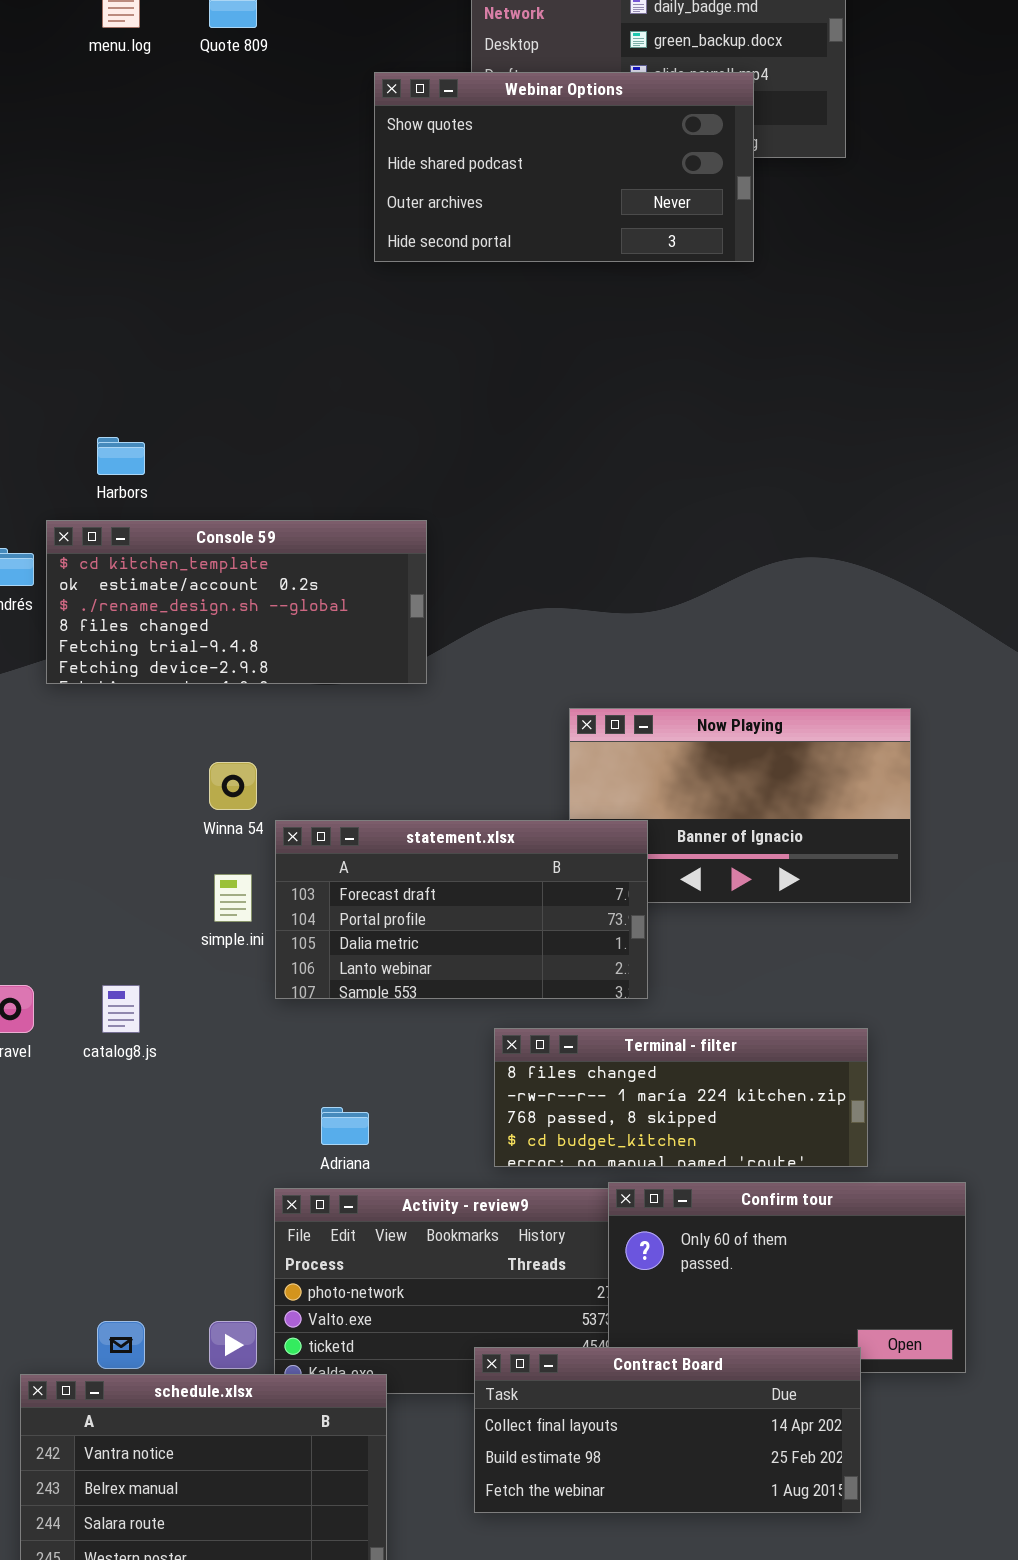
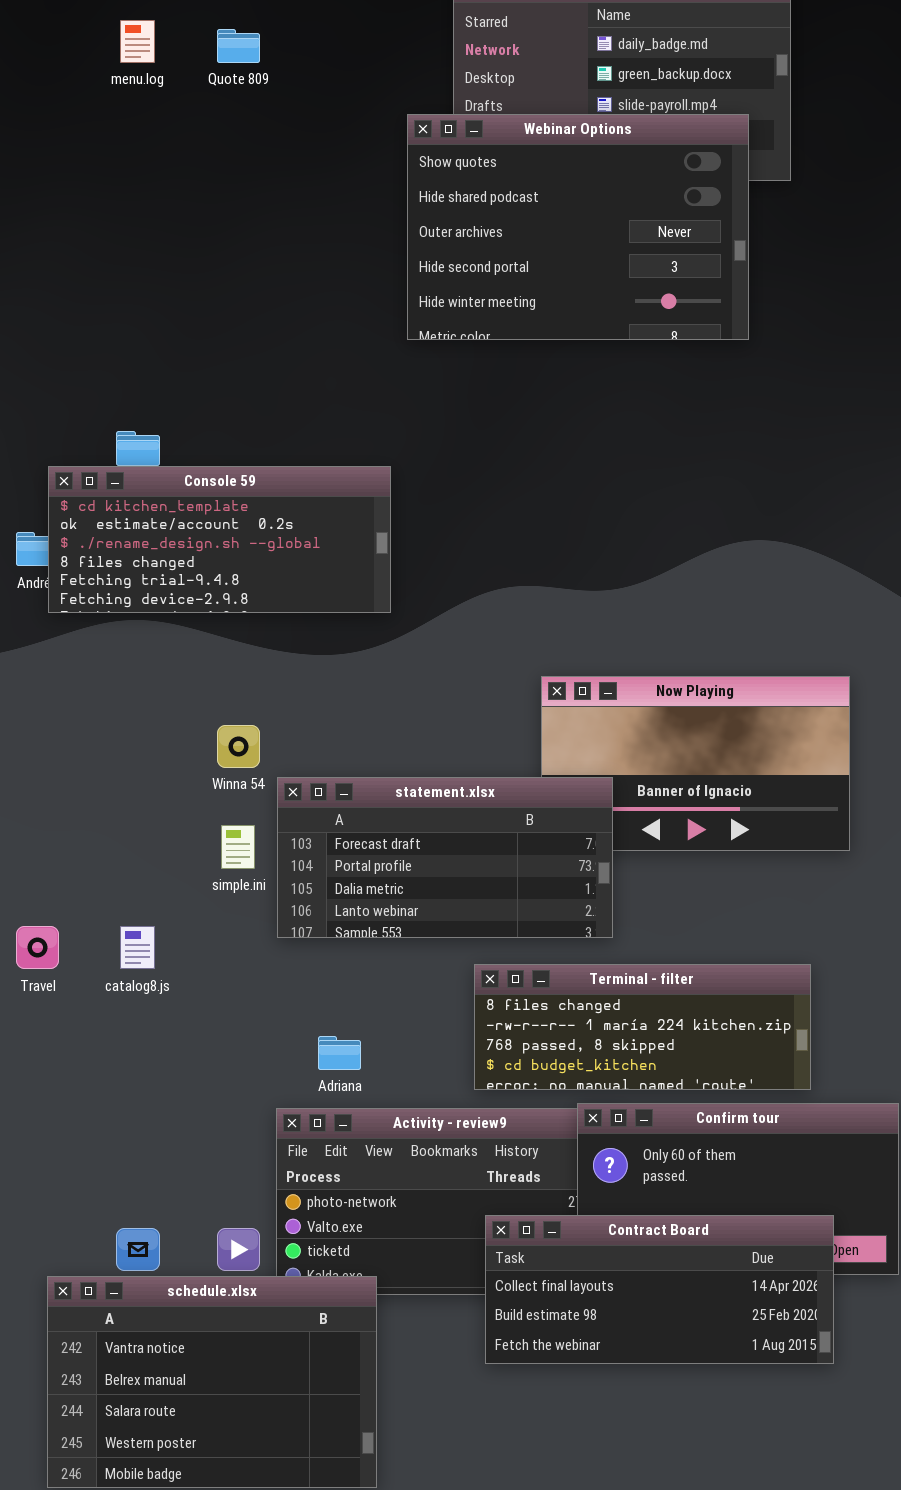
Webinar Options: [374,72,754,262] -> [407,114,749,340], moved, resized
Console 59: [46,520,427,684] -> [48,466,391,613], moved
Contract Board: [474,1347,861,1513] -> [485,1215,834,1364], moved

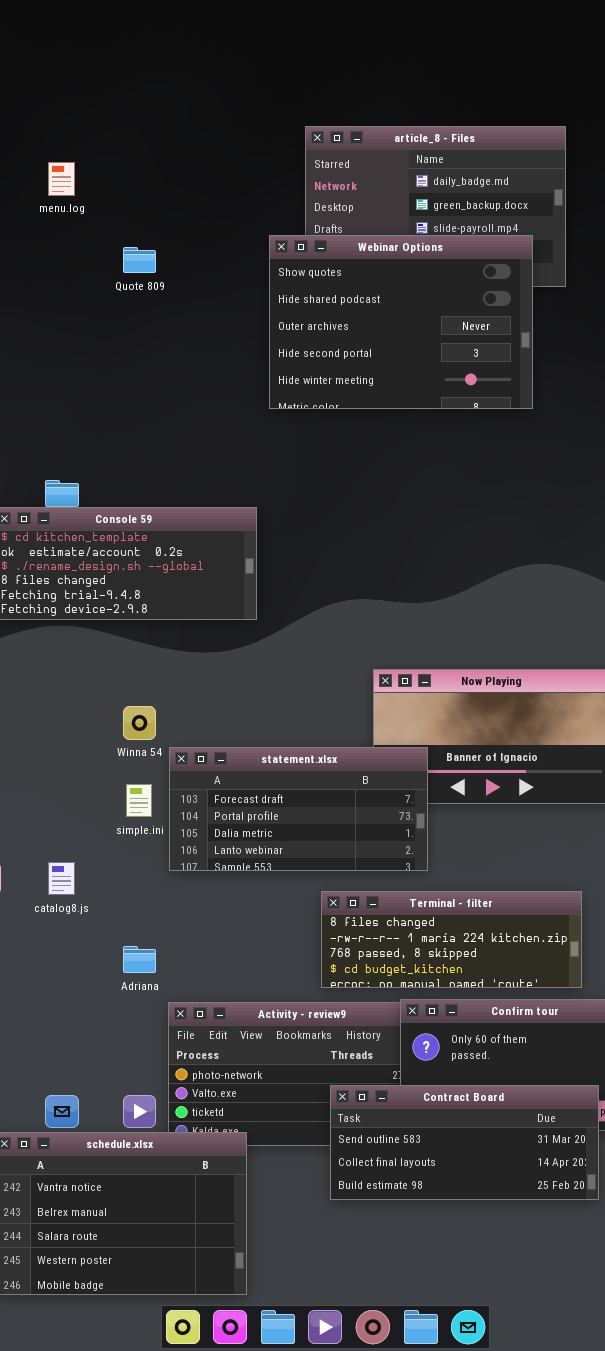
Quote 809: [217,29,260,63] -> [123,247,156,273], moved
Adriana: [318,1036,361,1070] -> [123,946,156,973], moved
Contract Board: [485,1215,834,1364] -> [330,1085,599,1200], scrolled up 1 row

